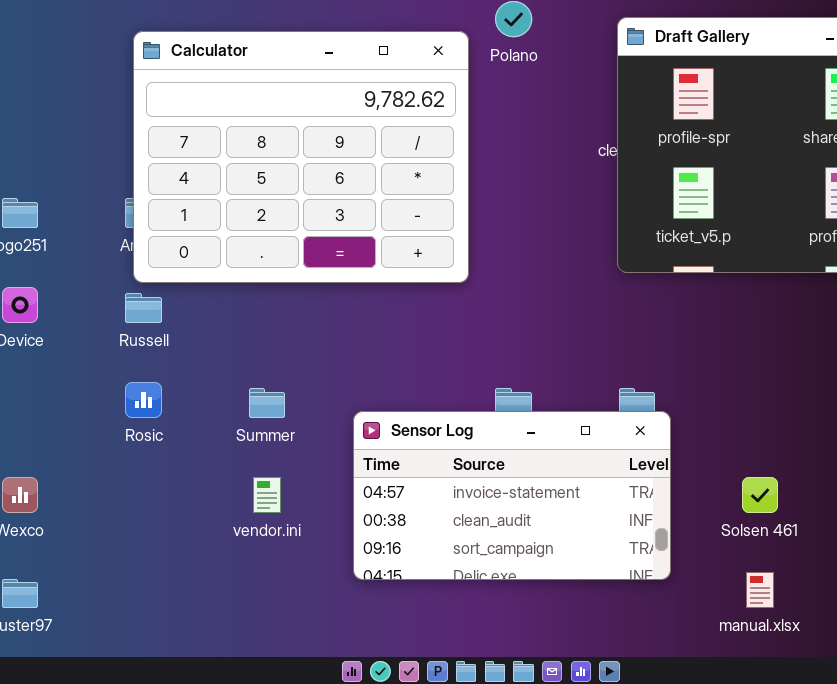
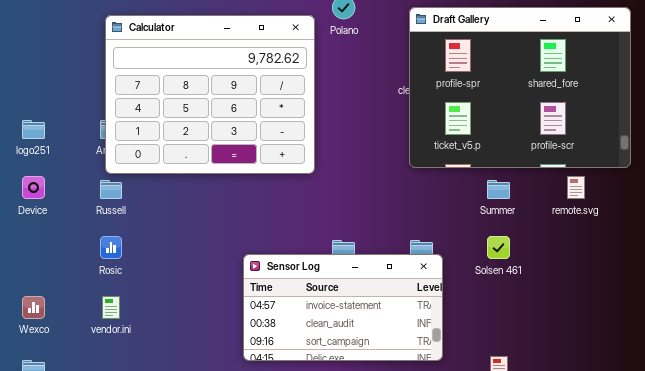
Summer: [249,388,285,418] -> [487,180,510,199], moved
vendor.ini: [253,477,281,513] -> [102,296,120,319], moved
Solsen 461: [742,477,778,513] -> [487,236,510,259], moved

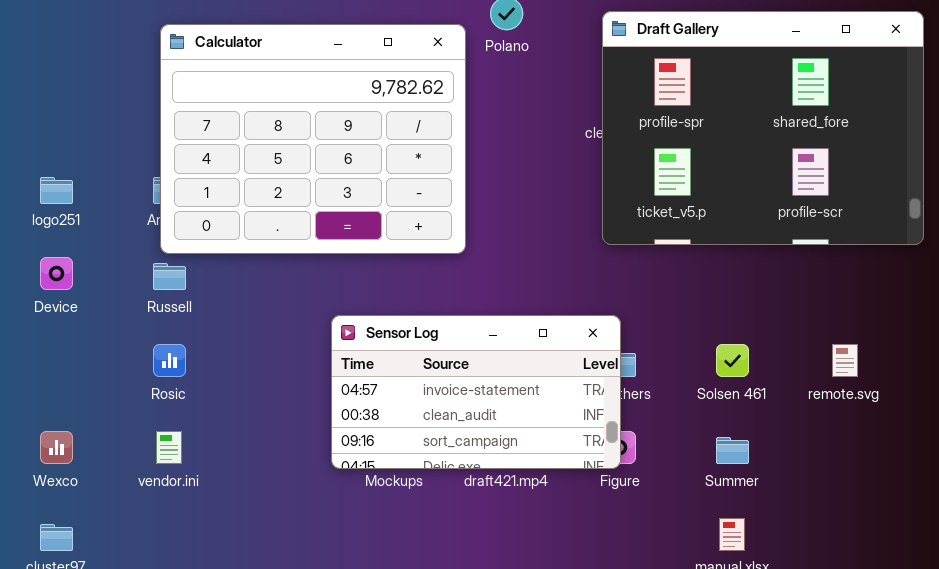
remote.svg: [567,176,585,199] -> [832,344,858,377], moved
Summer: [487,180,510,199] -> [716,437,749,464], moved
Sensor Log: [243,254,443,361] -> [331,315,621,469], moved

